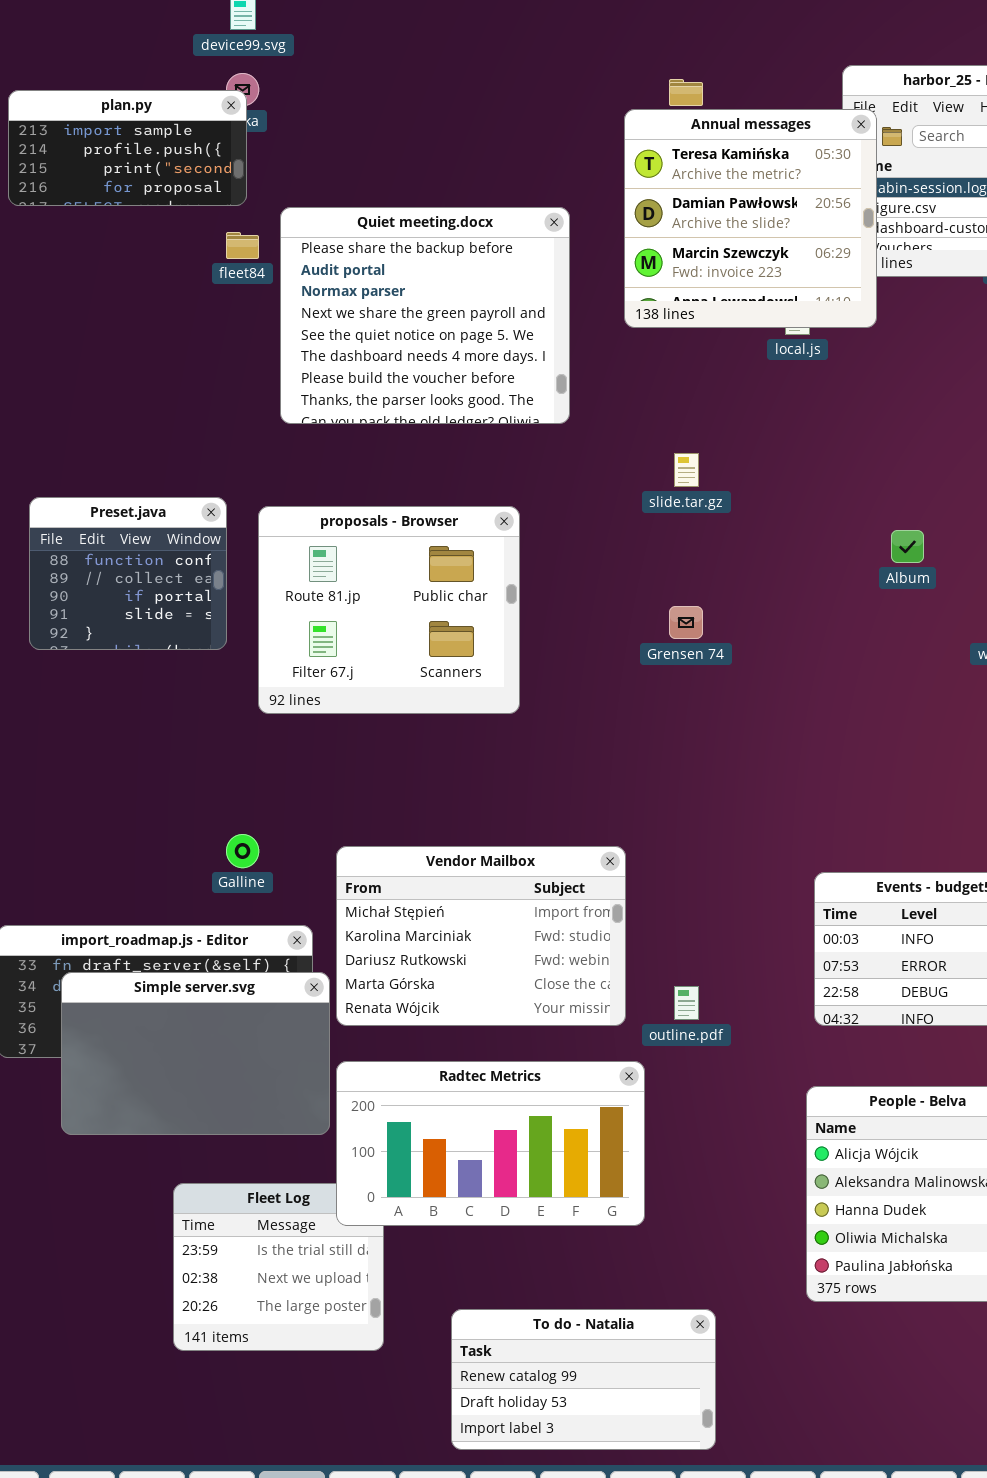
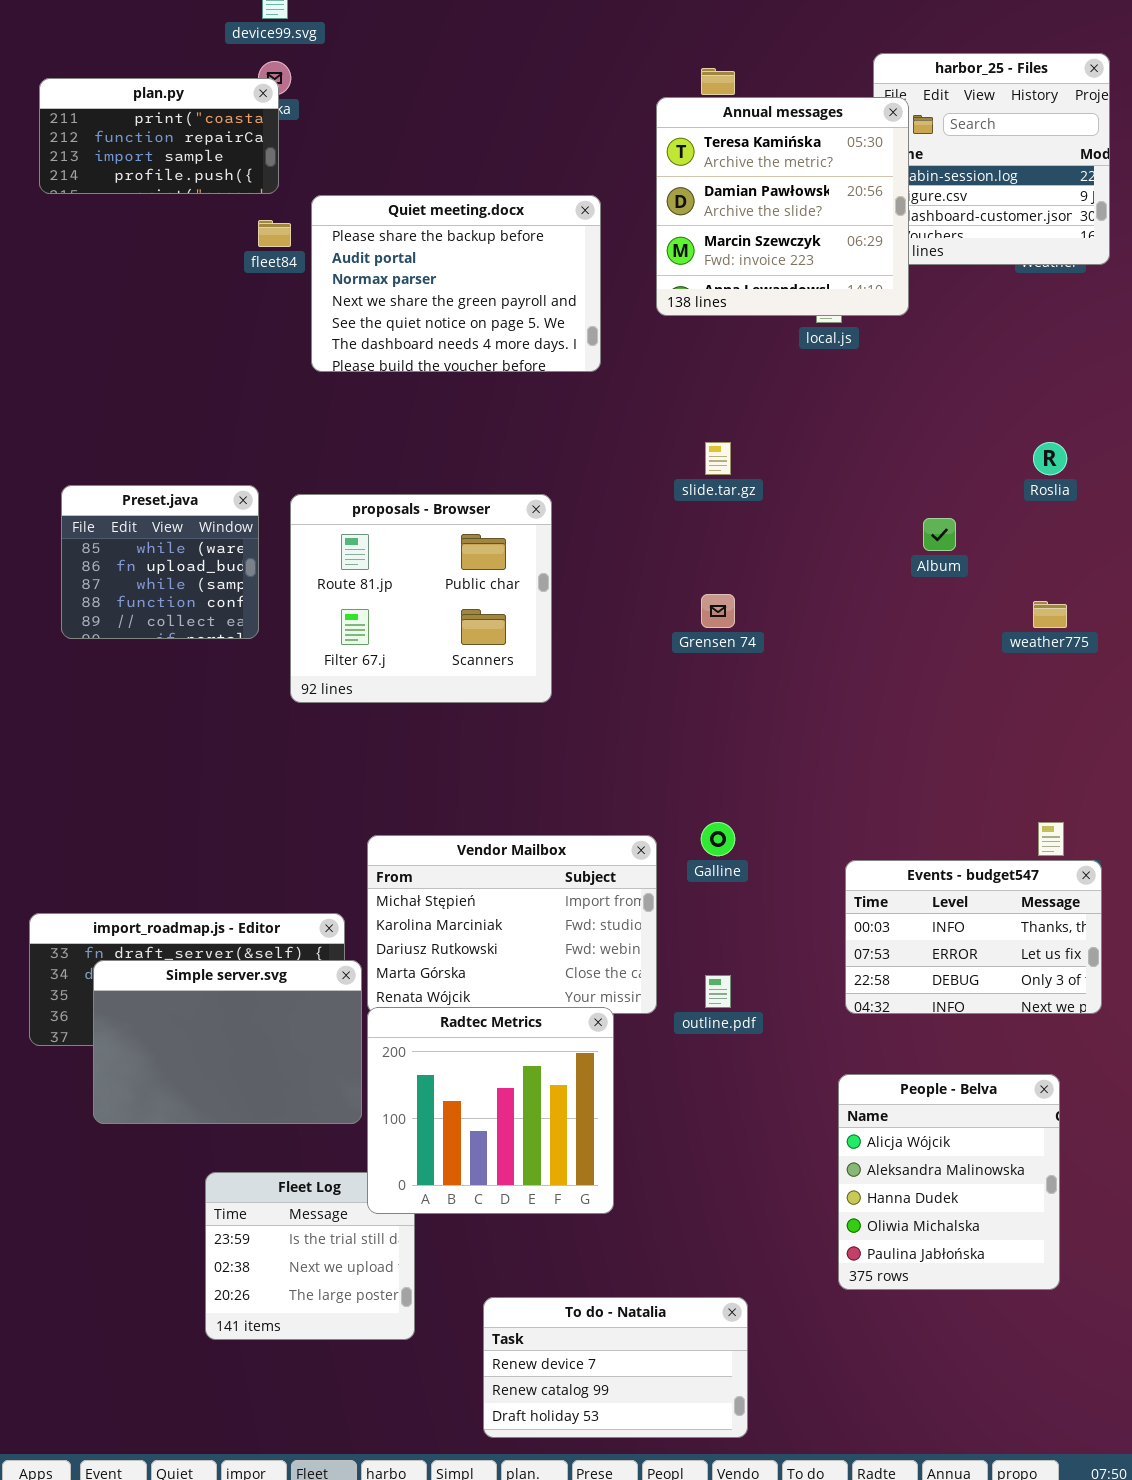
plan.py: [8,90,247,206] -> [39,78,279,194], scrolled up 2 rows
Quiet meeting.docx: [280,207,570,424] -> [311,195,601,372], resized
Preset.java: [29,497,227,650] -> [61,485,259,639], scrolled up 3 rows
Galline: [226,834,259,868] -> [701,822,735,856], moved
Radtec Metrics: [336,1061,645,1226] -> [367,1007,614,1214], resized
To do - Natalia: [451,1309,716,1450] -> [483,1297,748,1438], scrolled up 1 row

